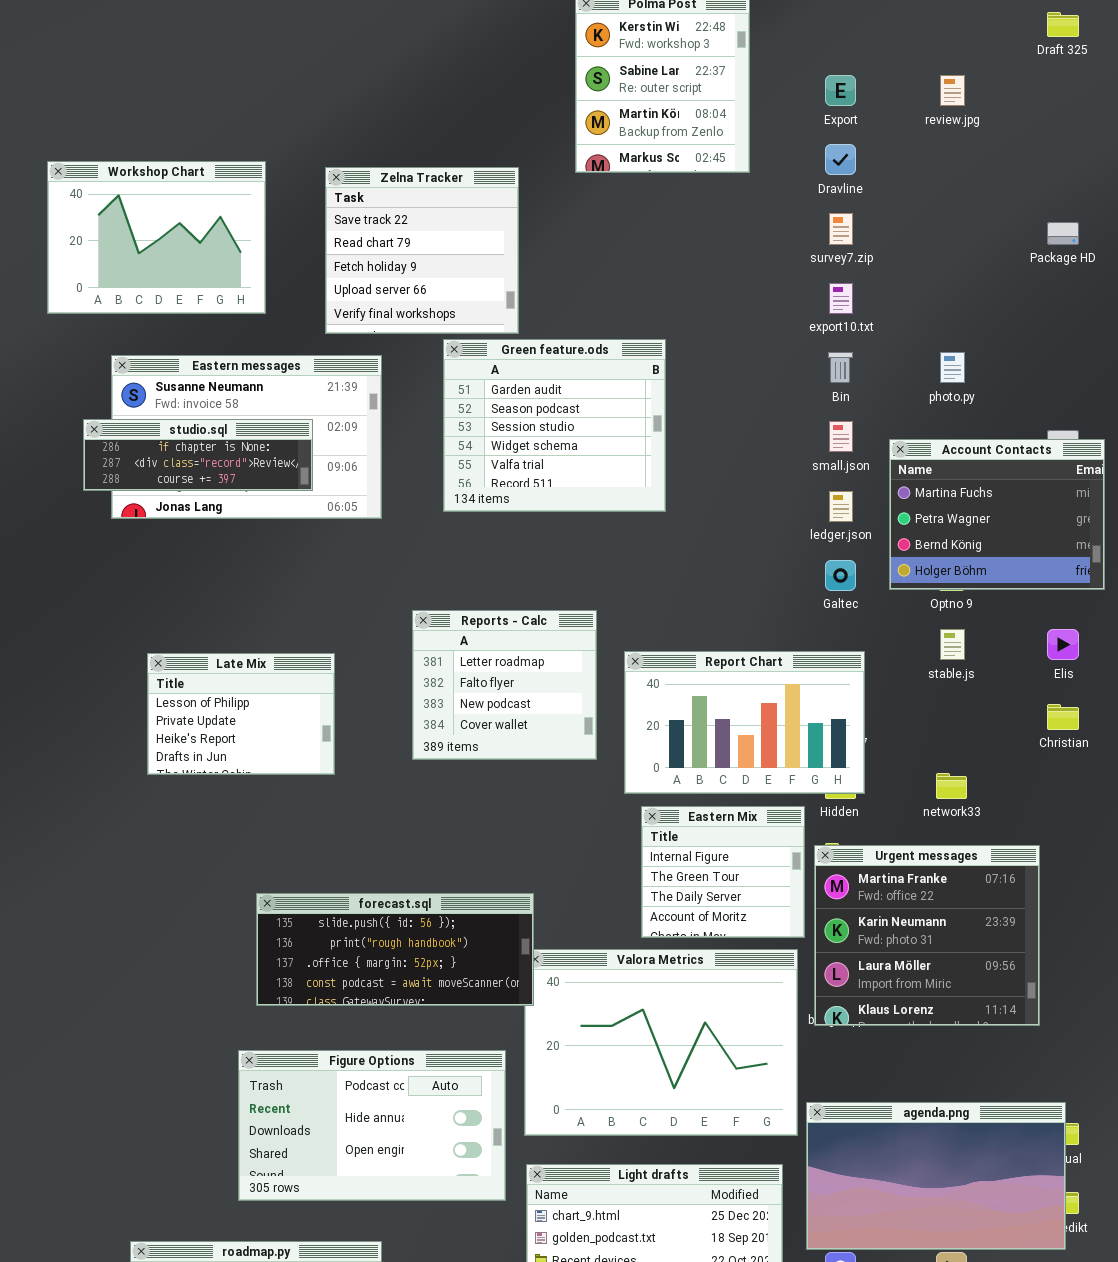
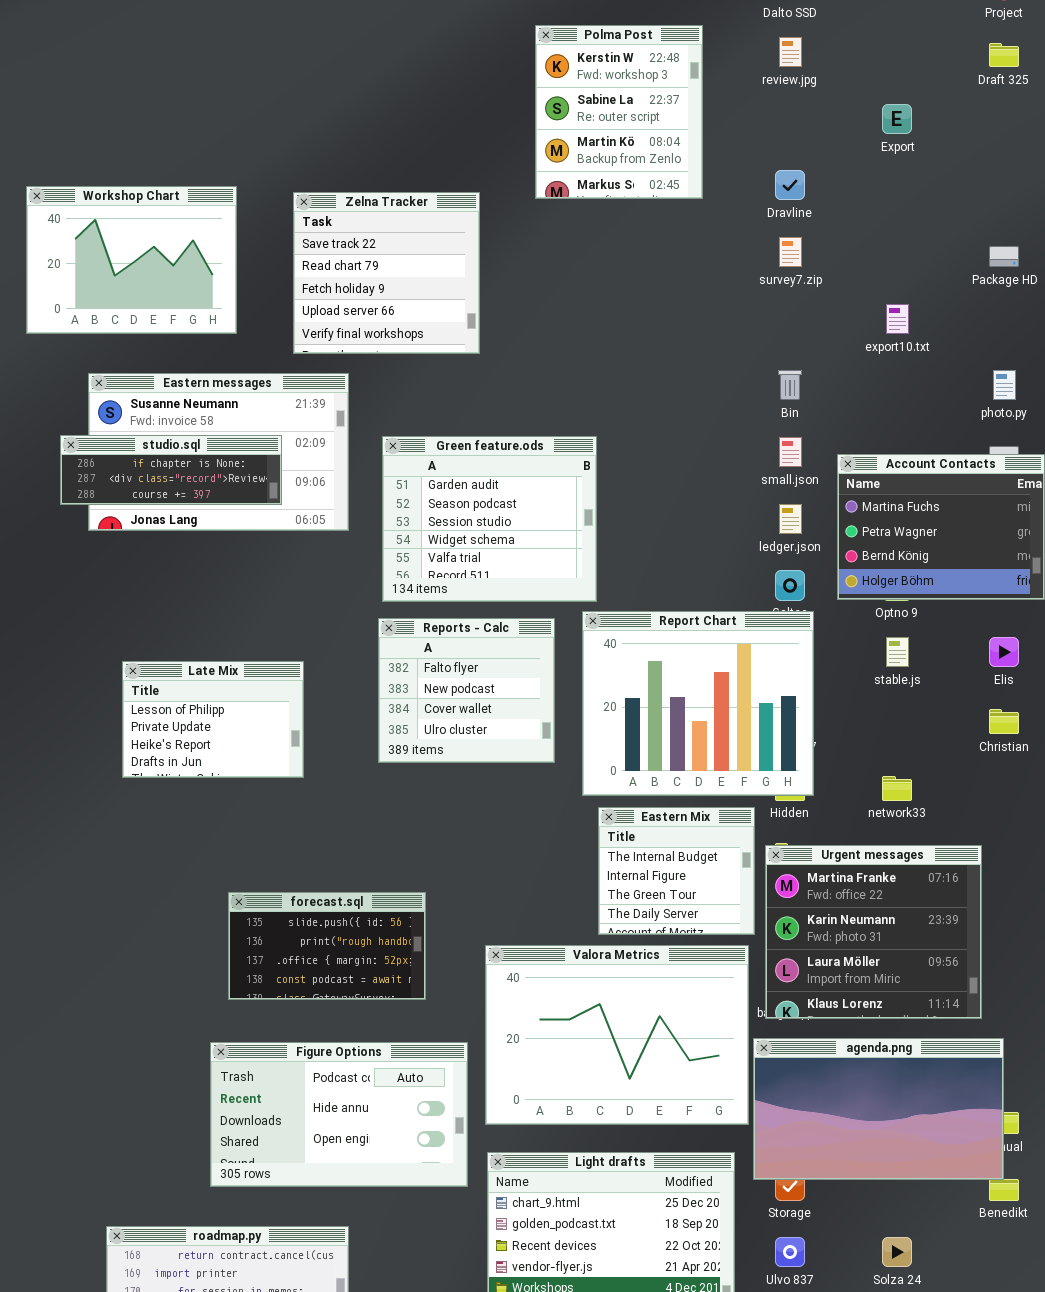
Export: [825,75,856,106] -> [882,104,912,134], moved
review.jpg: [940,75,965,106] -> [779,37,802,67], moved
export10.txt: [829,283,853,314] -> [886,304,909,334], moved
Green feature.ods: [443,339,666,512] -> [382,436,597,602], moved
photo.py: [940,352,965,383] -> [993,370,1016,400], moved
Reports - Calc: [412,610,597,760] -> [378,618,555,763], scrolled down 1 row
Report Chart: [624,651,865,794] -> [582,611,814,796], resized
Eastern Mix: [641,806,805,938] -> [598,807,755,935], scrolled up 1 row
forecast.sql: [256,893,534,1006] -> [228,892,426,1000], resized
agenda.png: [806,1102,1066,1250] -> [753,1038,1004,1180], moved

